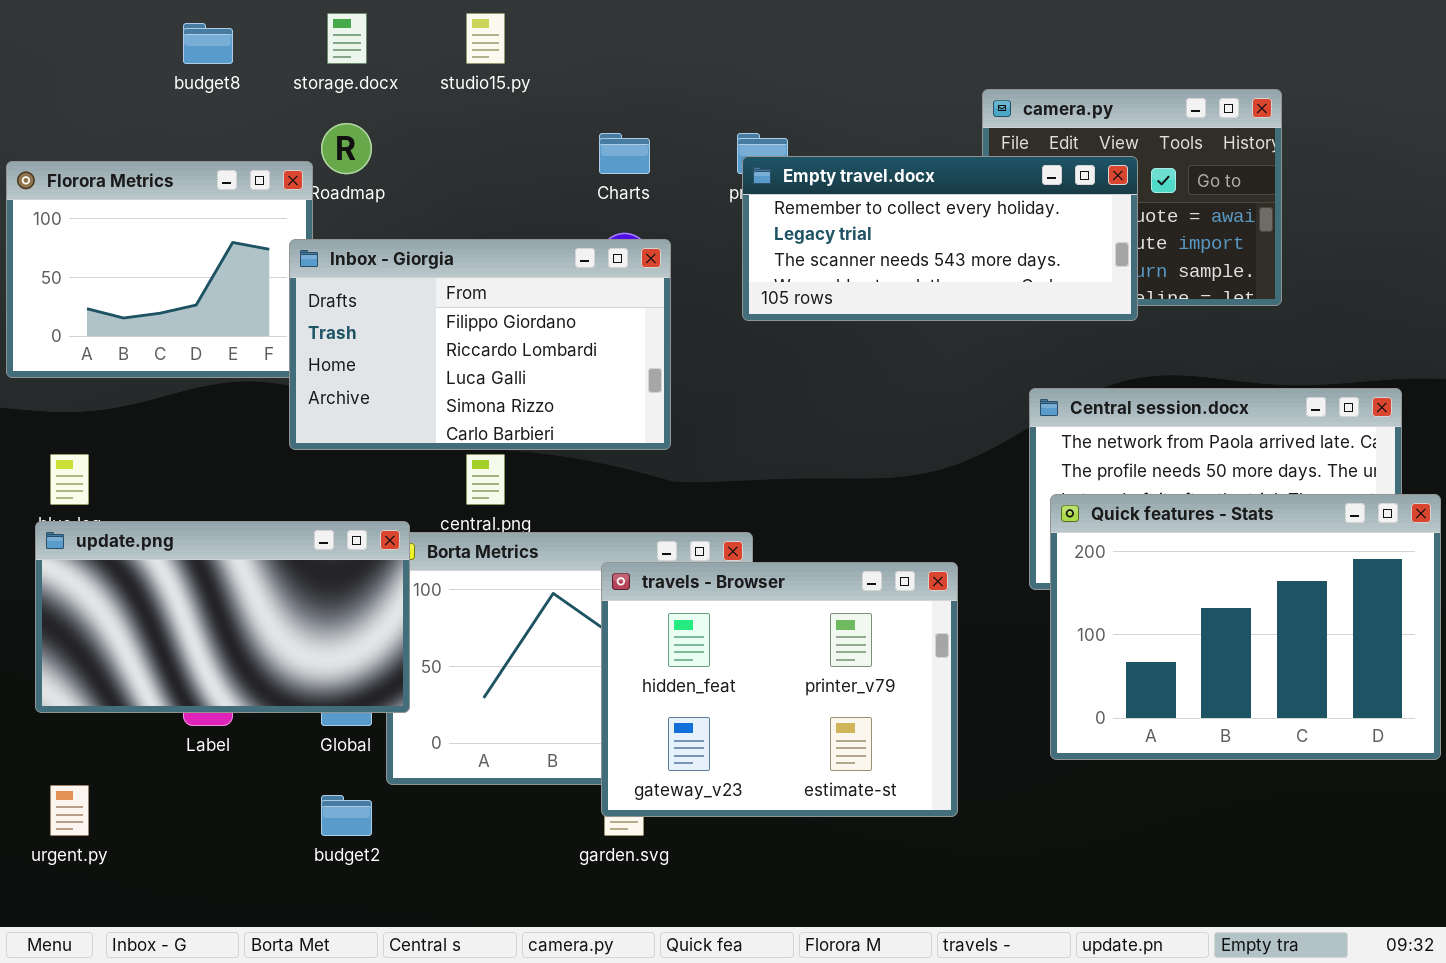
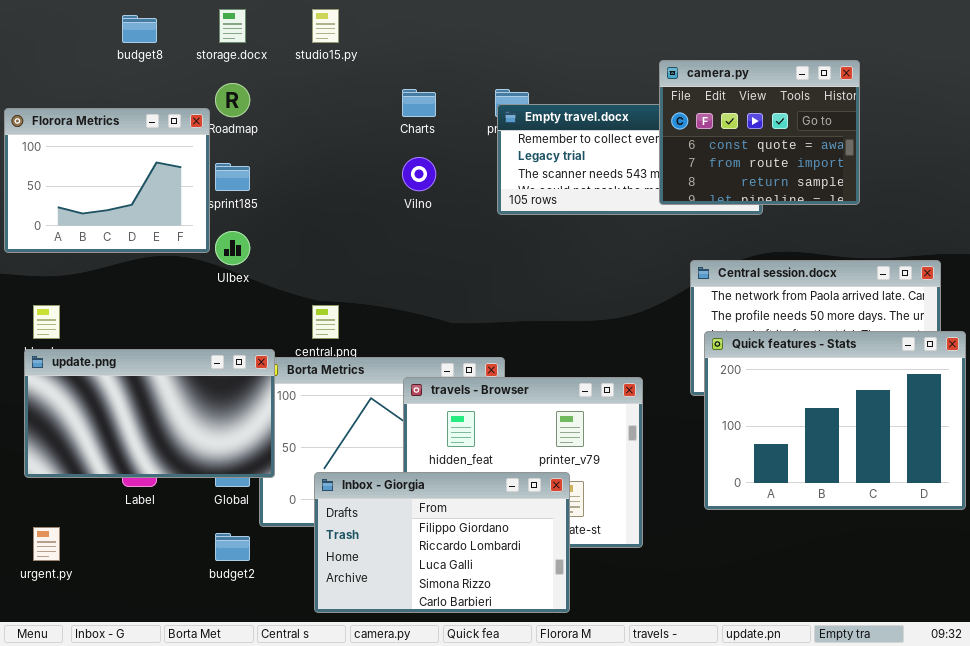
camera.py: [982,89,1282,306] -> [659,60,860,205], raised
Inbox - Giorgia: [289,239,671,450] -> [314,472,570,613], moved

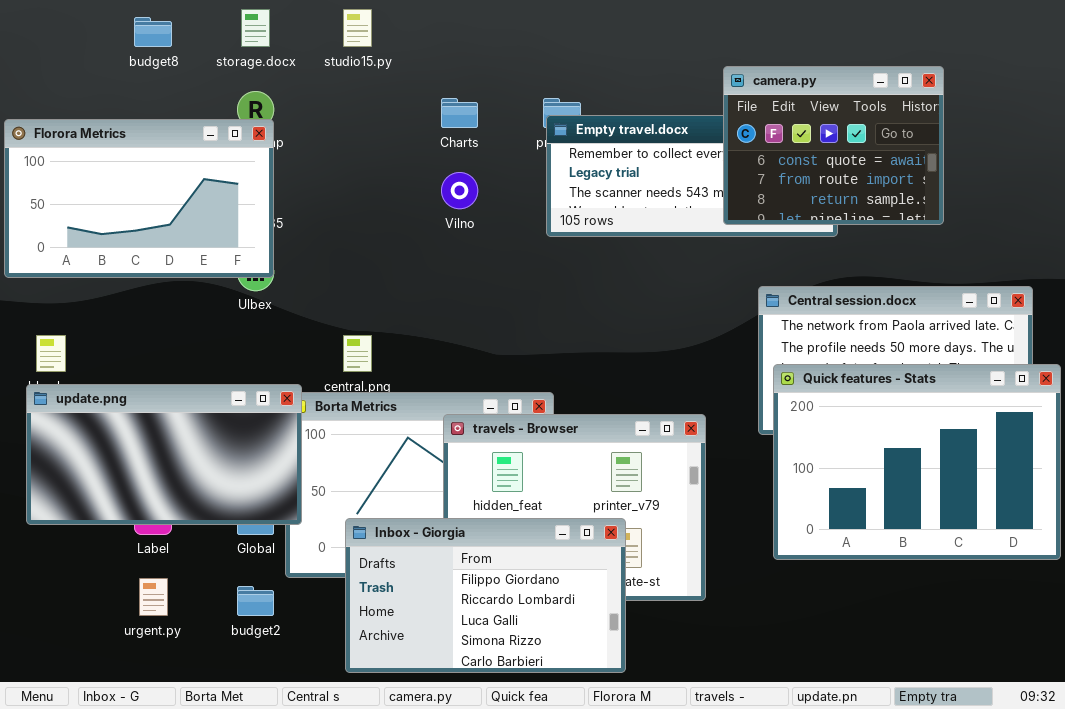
Florora Metrics: [4,108,210,253] -> [4,119,274,278], resized
urgent.py: [33,527,60,561] -> [139,578,168,616], moved

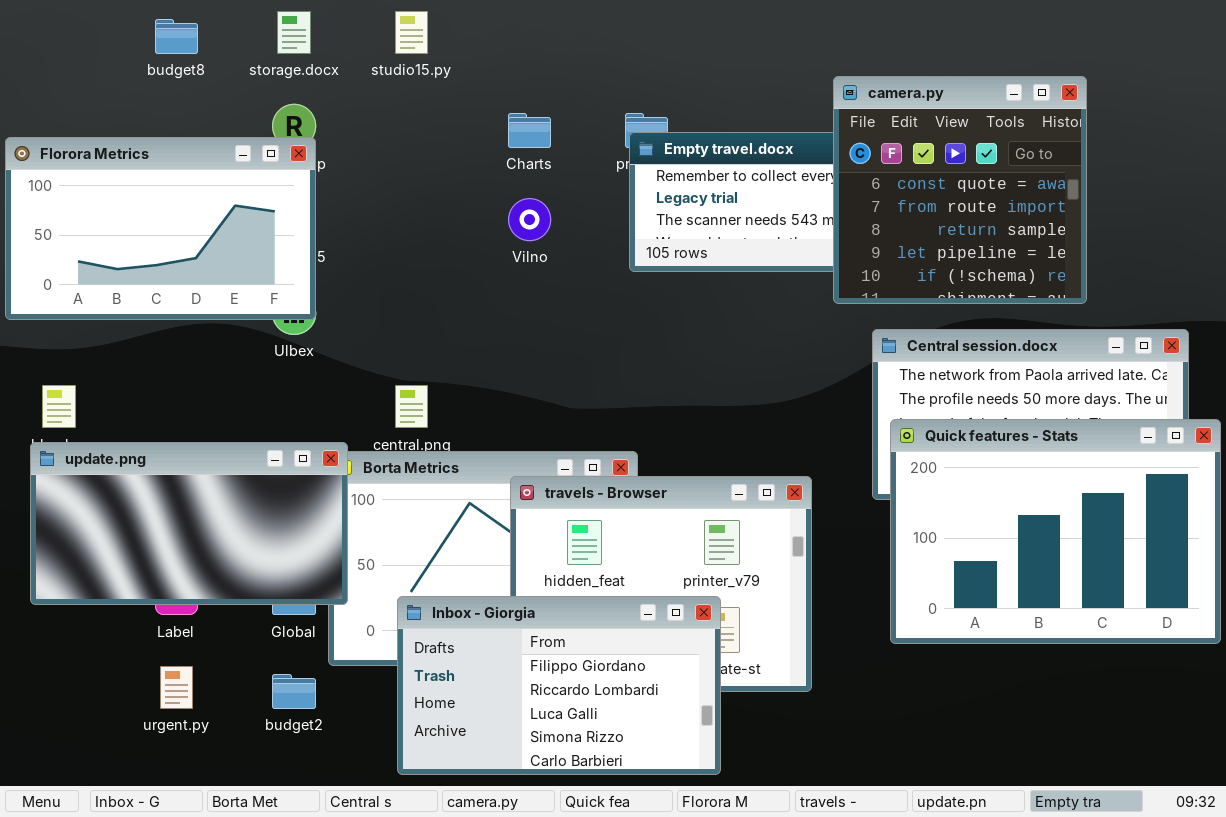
camera.py: [723,66,944,225] -> [833,76,1087,304], resized

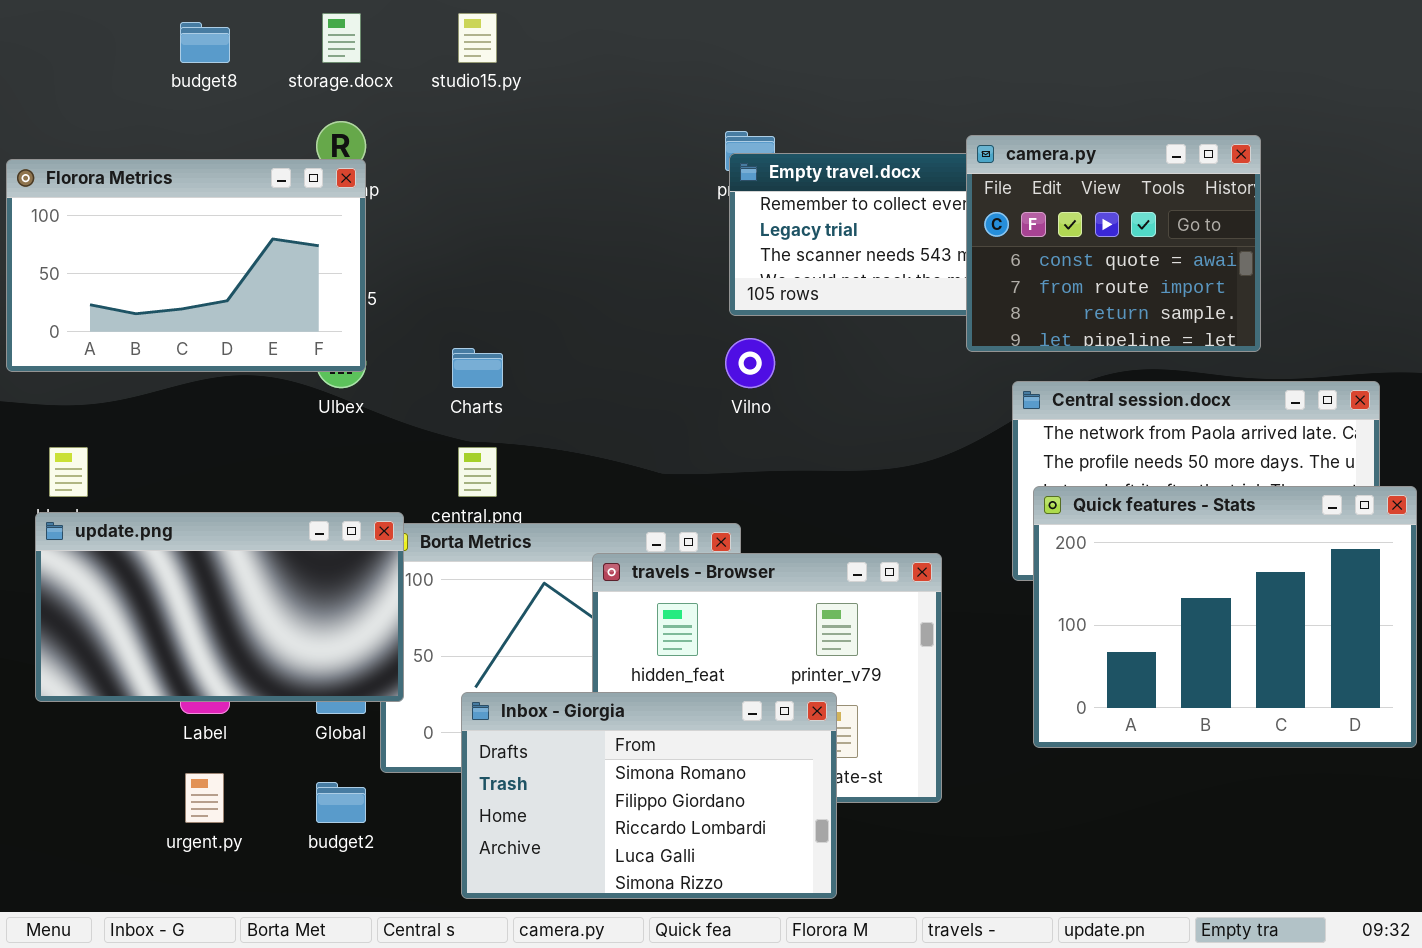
camera.py: [833,76,1087,304] -> [966,135,1261,352], resized
Charts: [508,113,551,148] -> [452,348,503,388], moved
Vilno: [508,198,551,241] -> [725,338,775,388], moved
Inbox - Giorgia: [397,596,721,775] -> [461,692,837,899], scrolled up 1 row

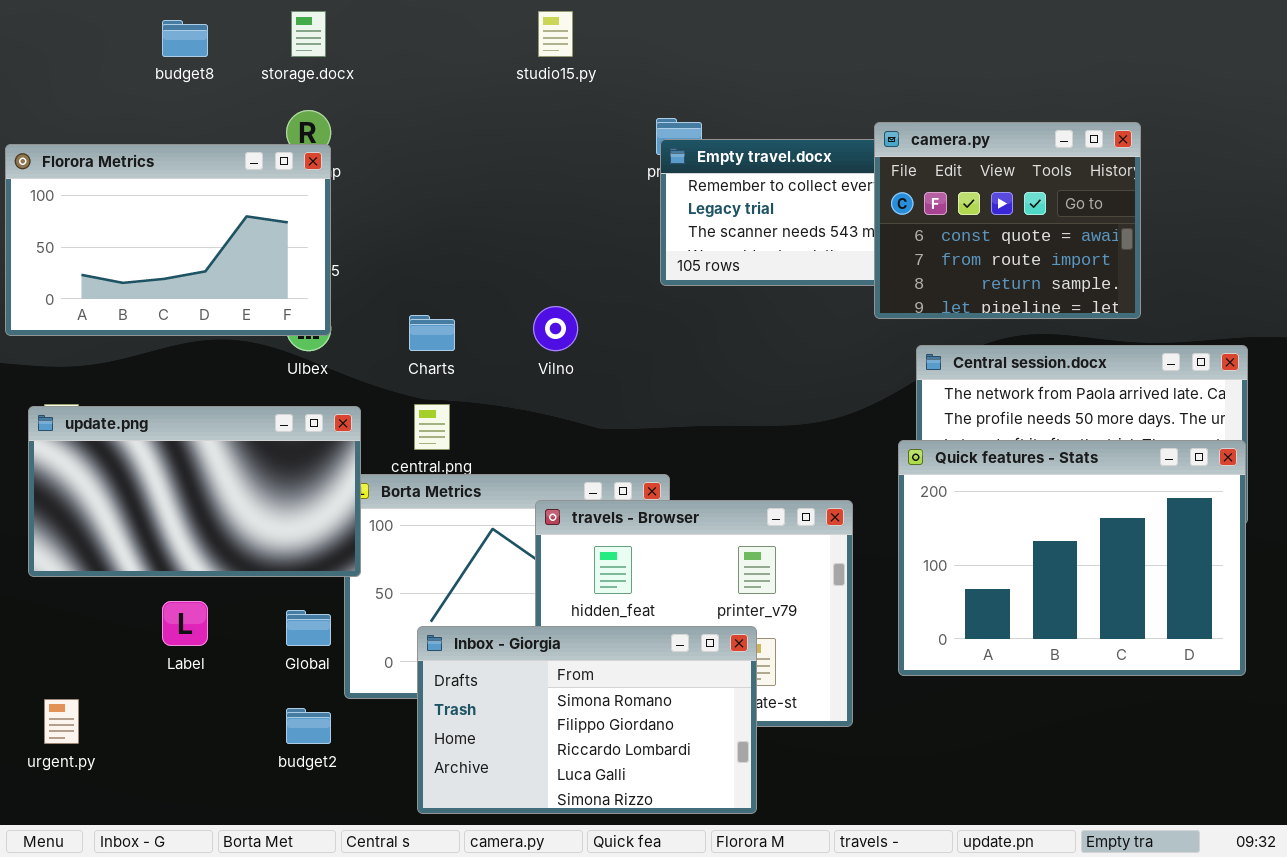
studio15.py: [458,13,497,63] -> [538,11,573,57], moved
Vilno: [725,338,775,388] -> [533,306,578,351], moved
Quick features - Stats: [1033,486,1417,748] -> [898,440,1246,676], moved
update.png: [35,512,404,702] -> [28,406,361,577], moved
urgent.py: [185,773,224,823] -> [44,699,79,744], moved

